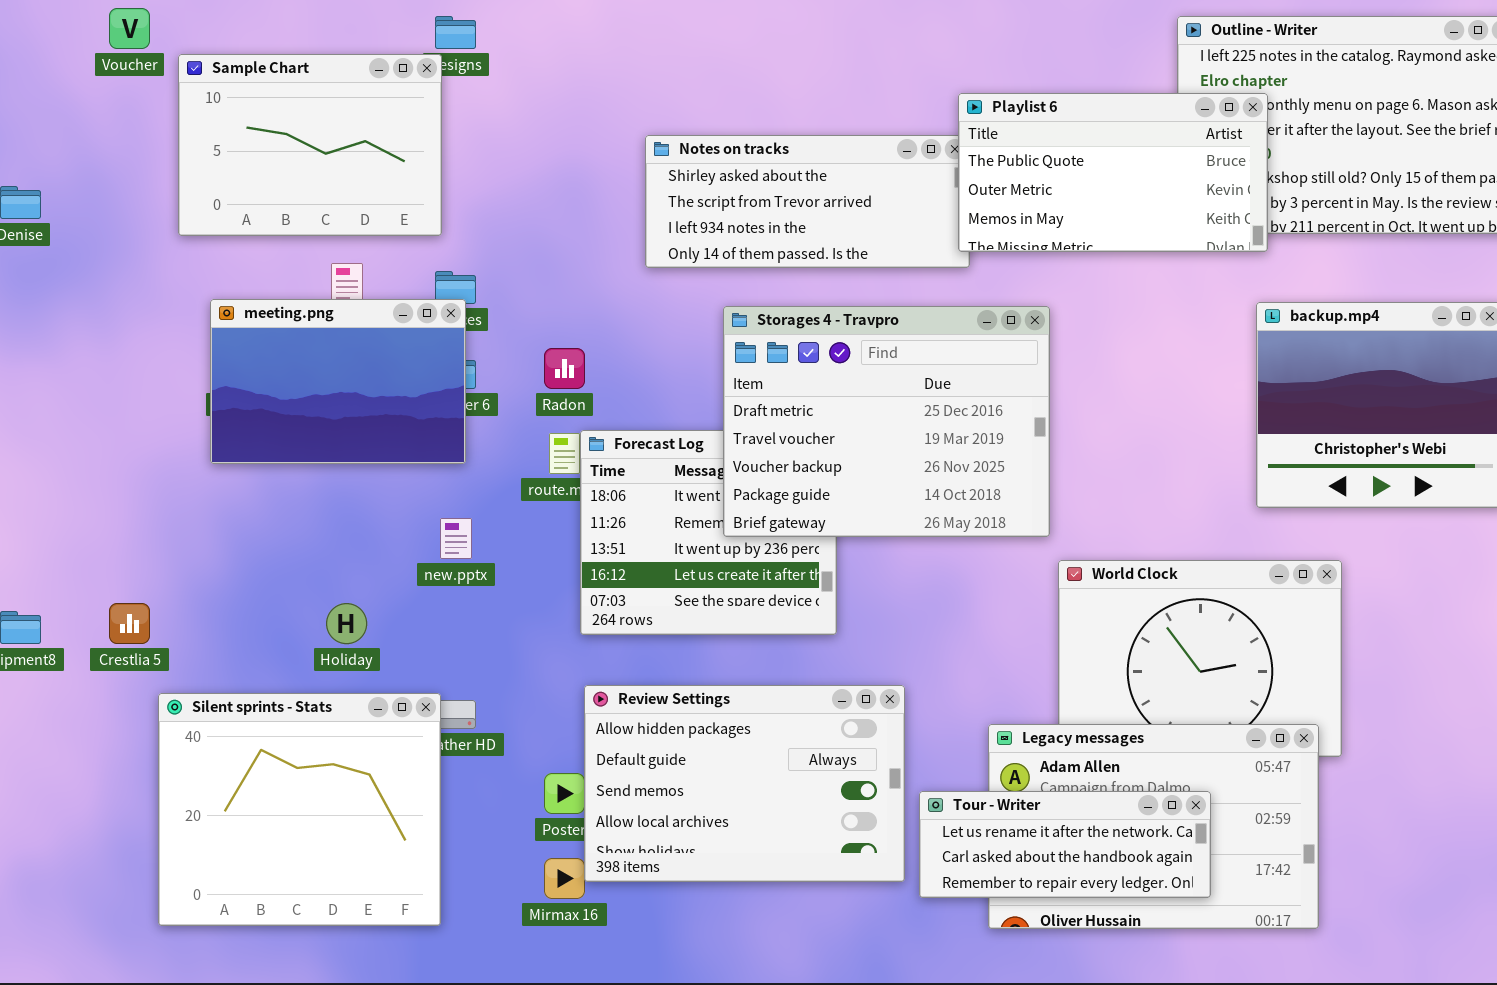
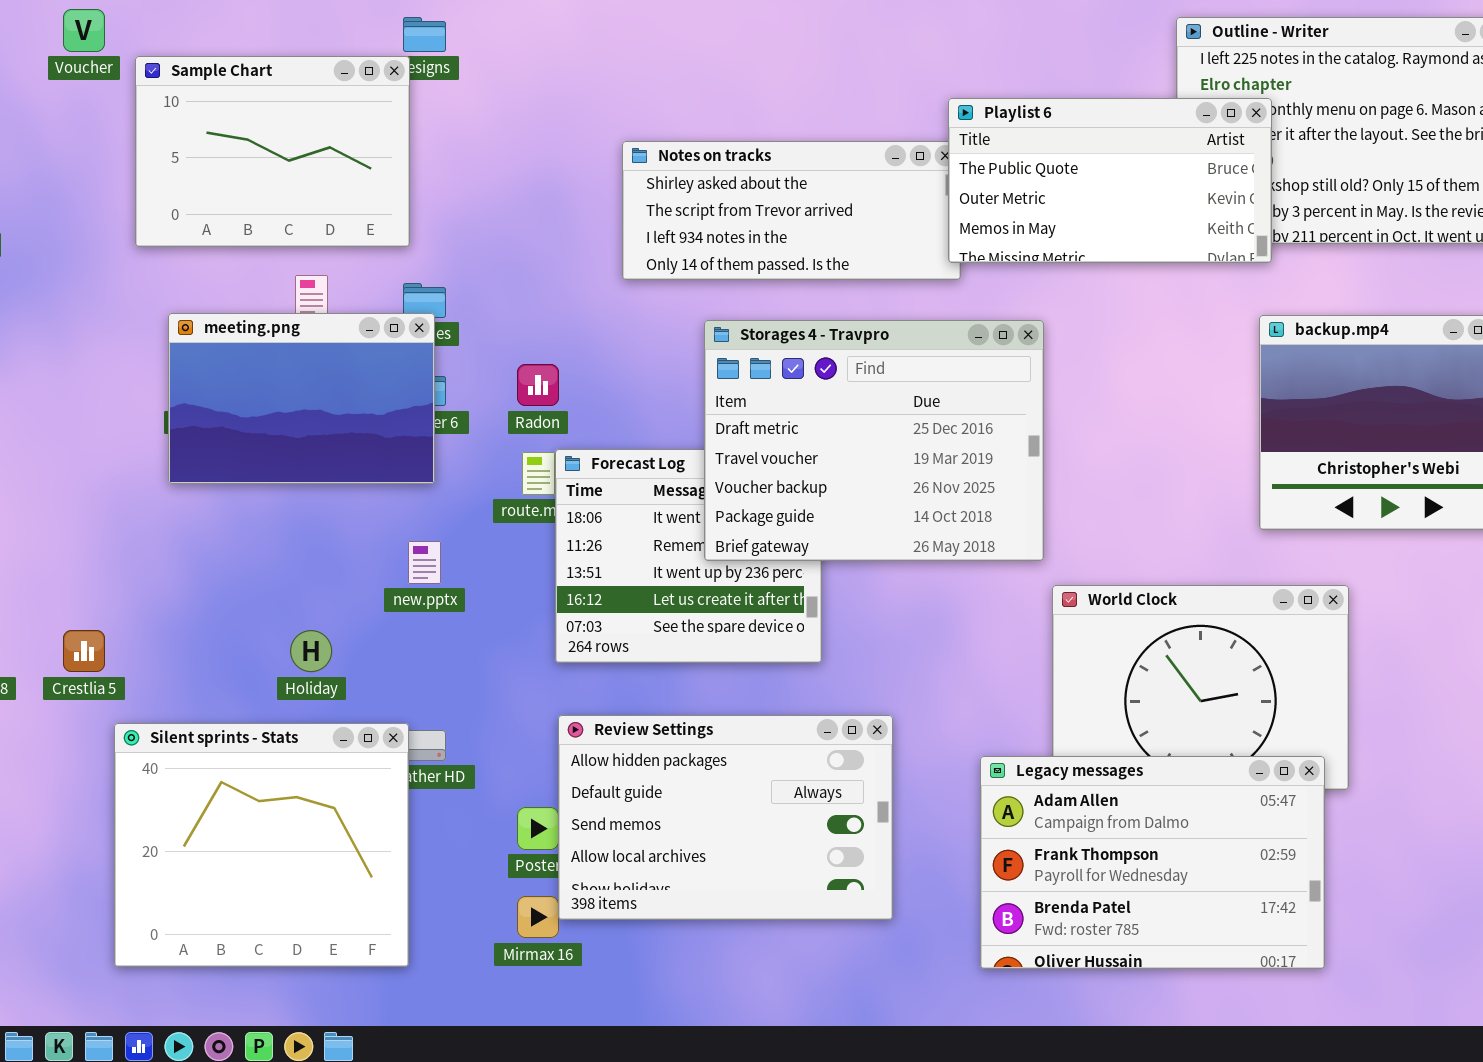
Tour - Writer: [919,791,1211,898] -> none, closed

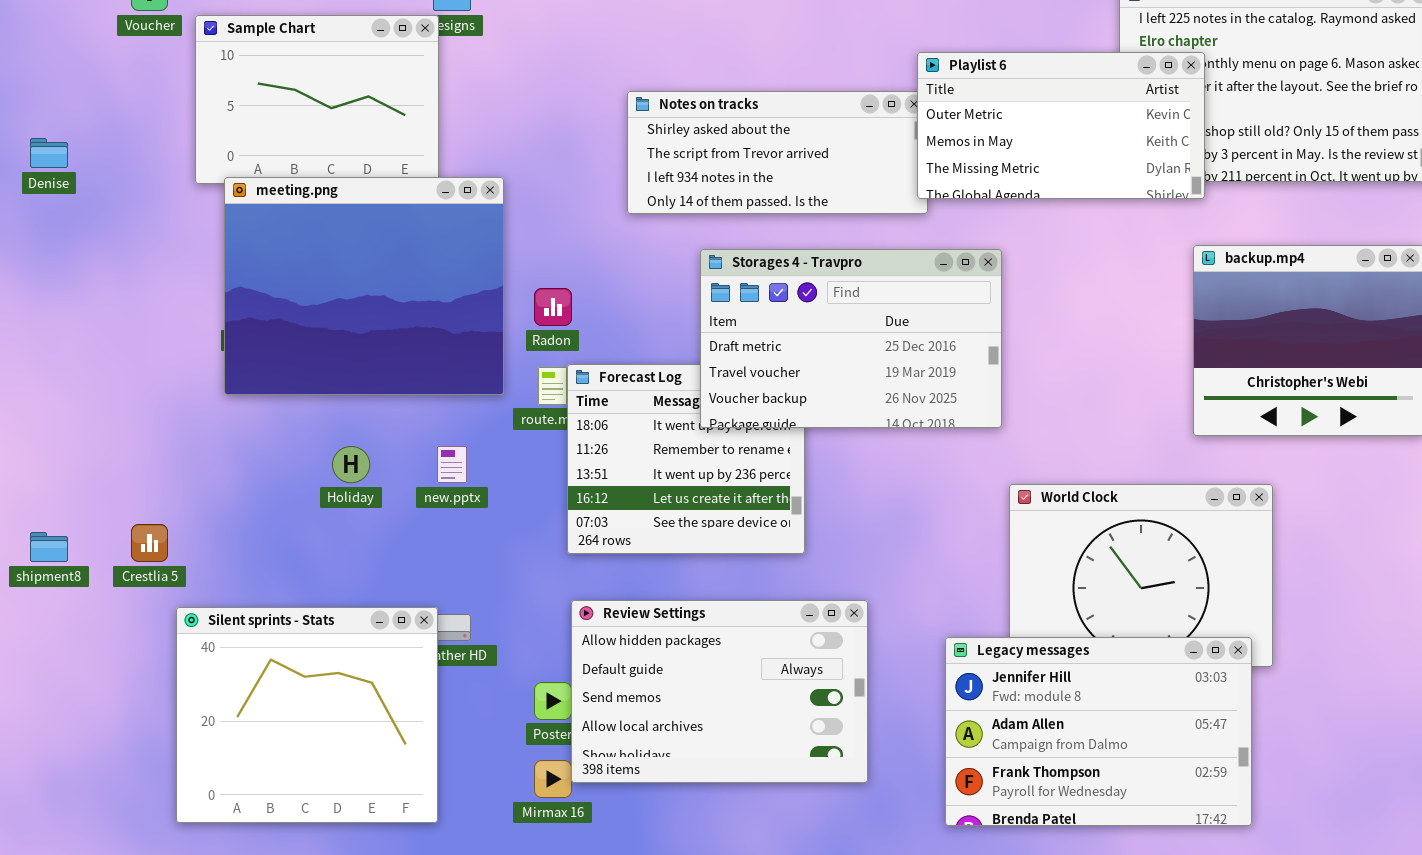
Playlist 6: [948,98,1272,263] -> [917,52,1205,199], scrolled down 1 row
meeting.png: [168,313,435,484] -> [224,177,504,395], resized
Storages 4 - Travpro: [704,320,1044,561] -> [700,249,1002,428], resized
Holiday: [290,630,332,672] -> [332,446,370,483], moved
Legacy messages: [980,756,1325,969] -> [945,637,1252,826], scrolled up 1 row

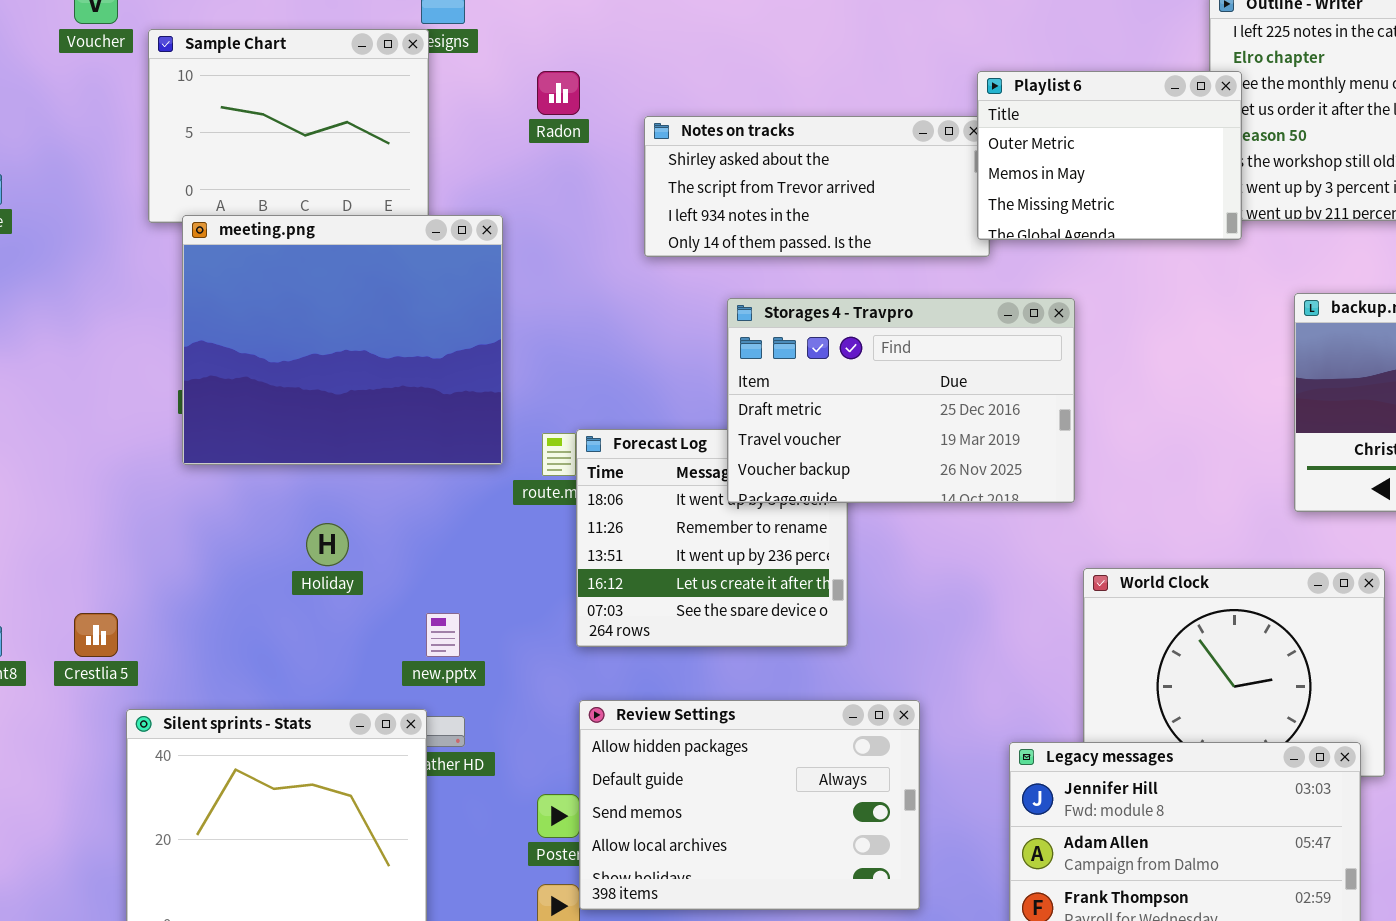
Playlist 6: [917,52,1205,199] -> [977,71,1242,240], resized
Radon: [534,288,572,326] -> [537,71,580,115], moved
new.pptx: [437,446,467,483] -> [426,613,460,657], moved

